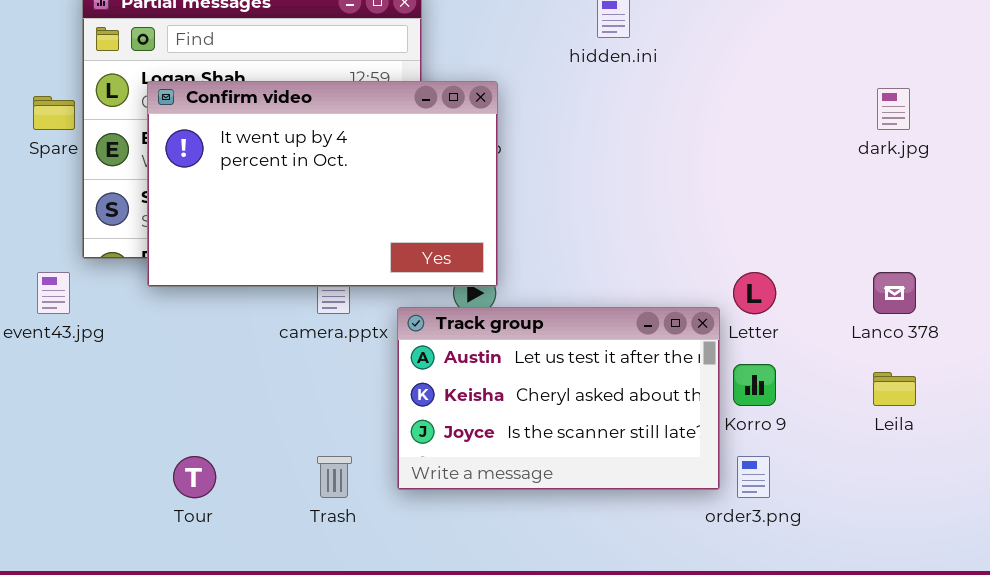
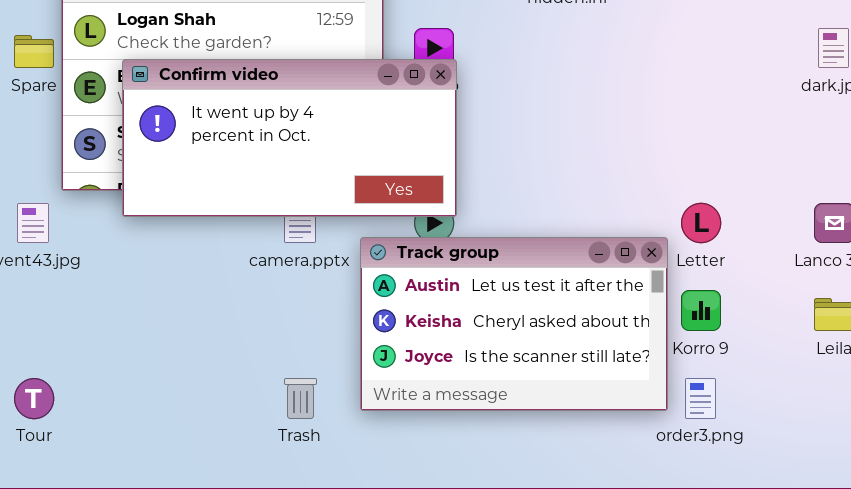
Confirm video: [147,81,498,287] -> [122,59,457,217], resized
Tour: [173,456,216,498] -> [14,378,54,419], moved

